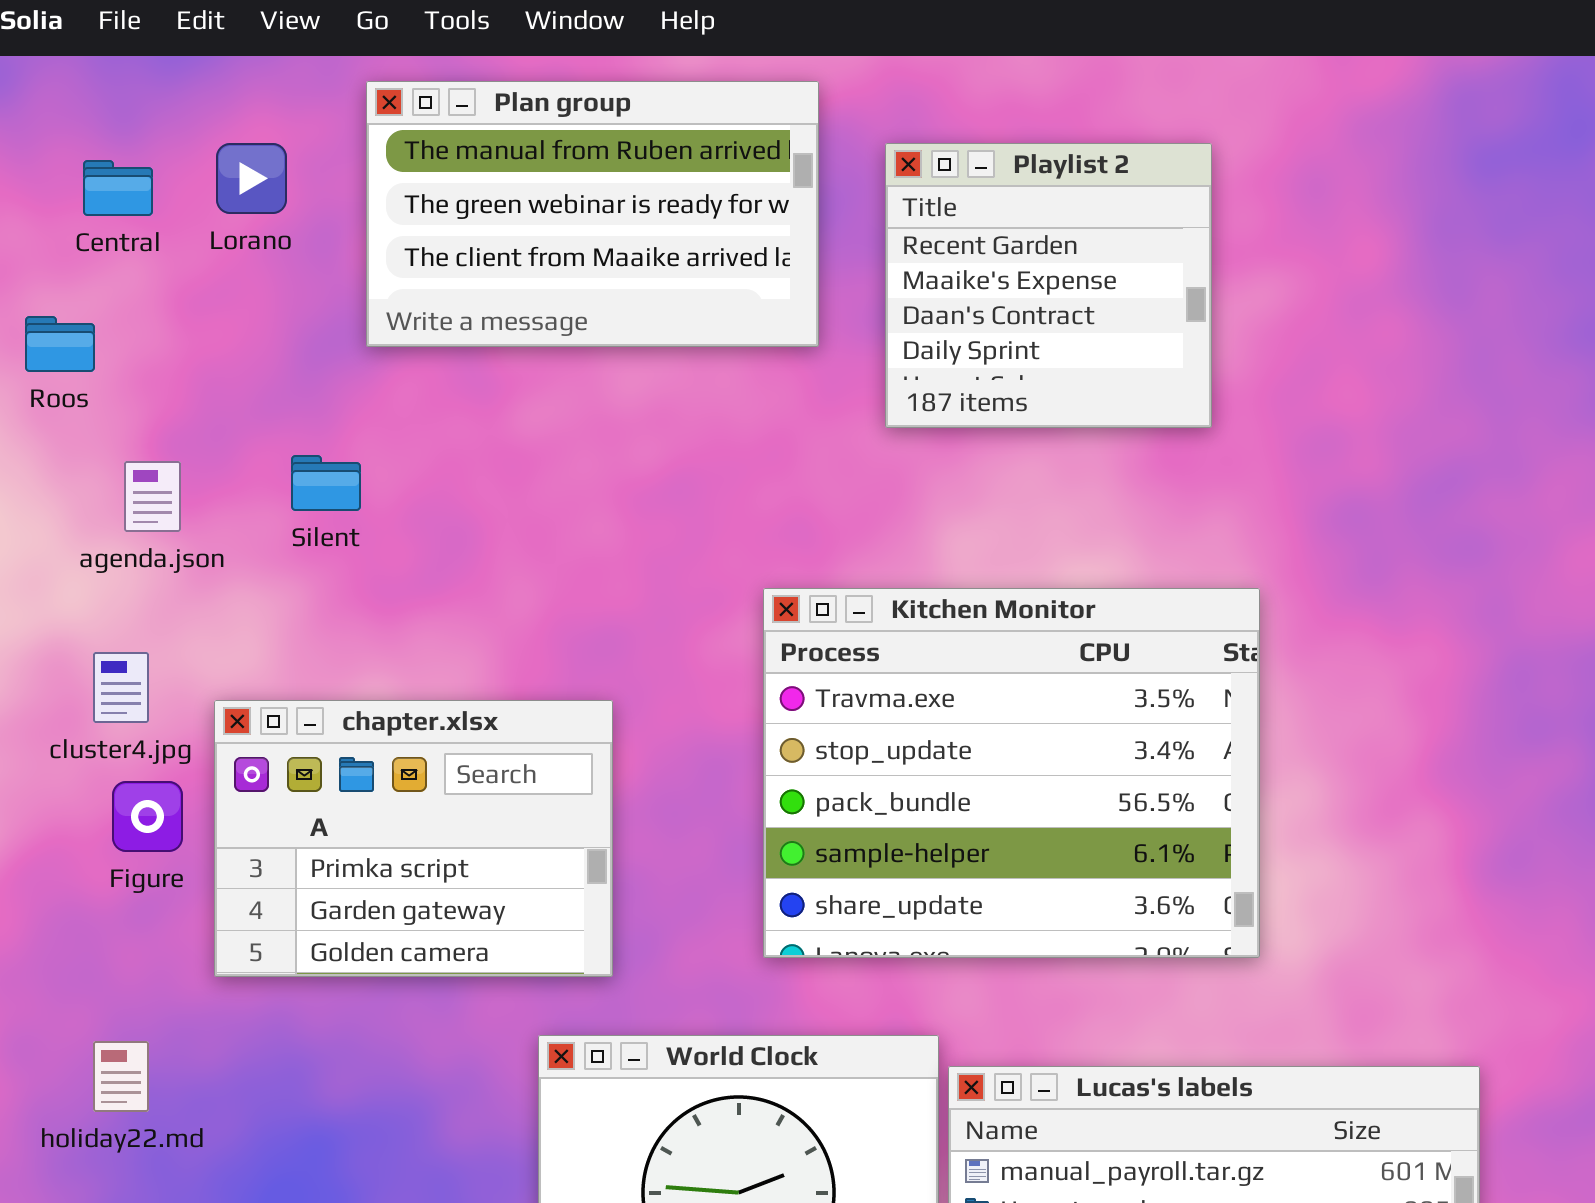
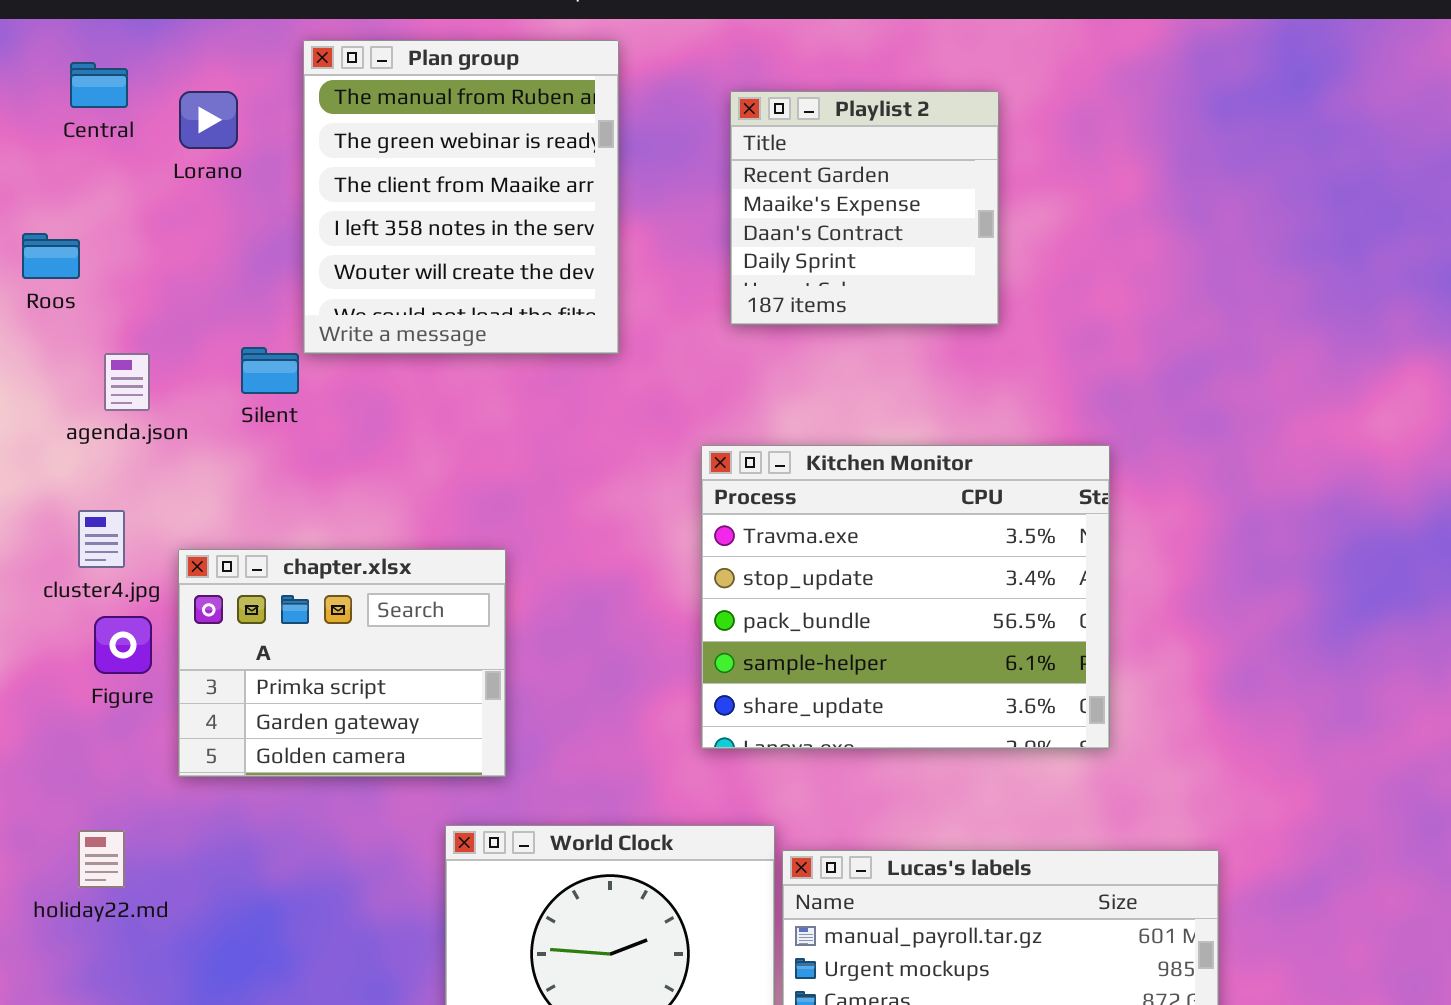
Plan group: [366,81,819,347] -> [303,40,619,354], resized
Central: [83,160,153,216] -> [70,62,128,108], moved
Kitchen Monitor: [763,588,1260,958] -> [701,445,1110,749], moved

